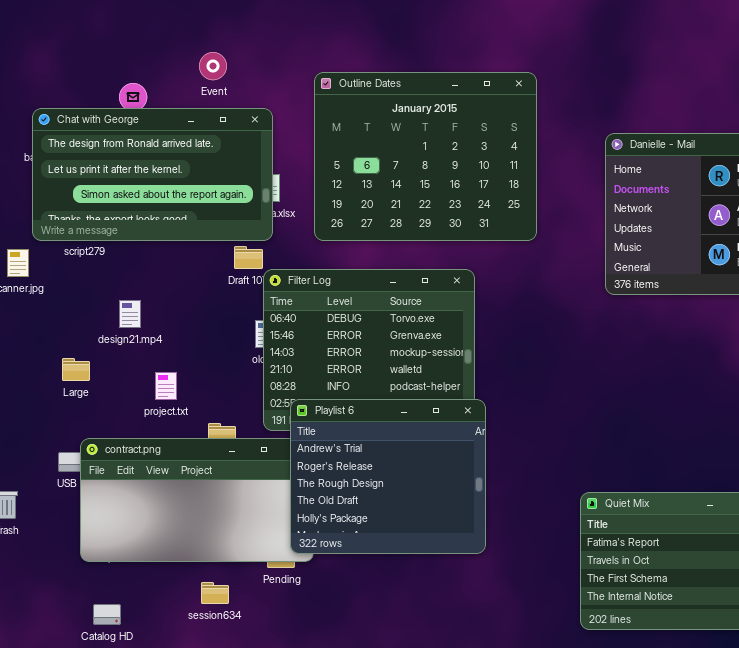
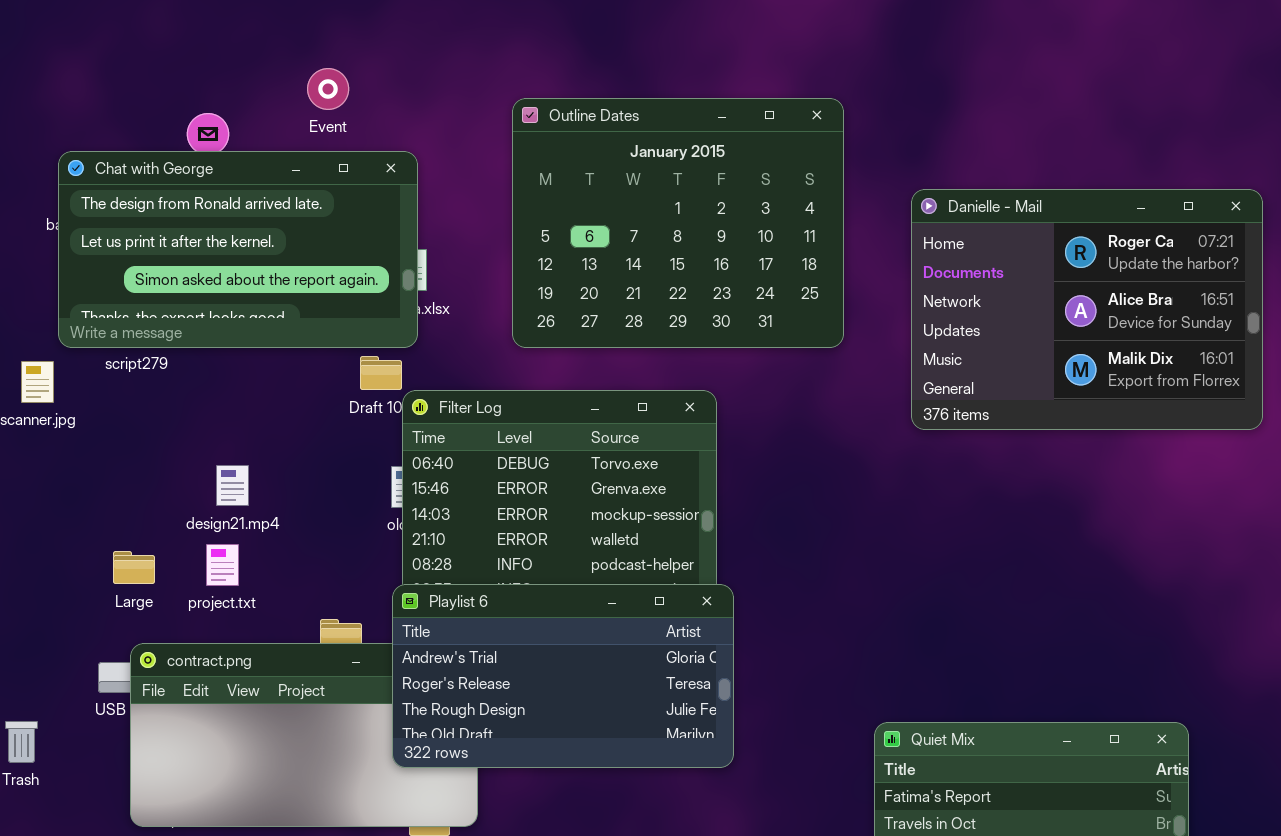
Outline Dates: [314,72,537,241] -> [512,98,844,348], moved
design21.mp4: [119,300,141,328] -> [216,465,249,506], moved
Large: [62,358,90,381] -> [113,551,155,584], moved
project.txt: [155,372,177,400] -> [206,544,239,586], moved
Playlist 6: [290,399,486,554] -> [392,584,734,768], resized

